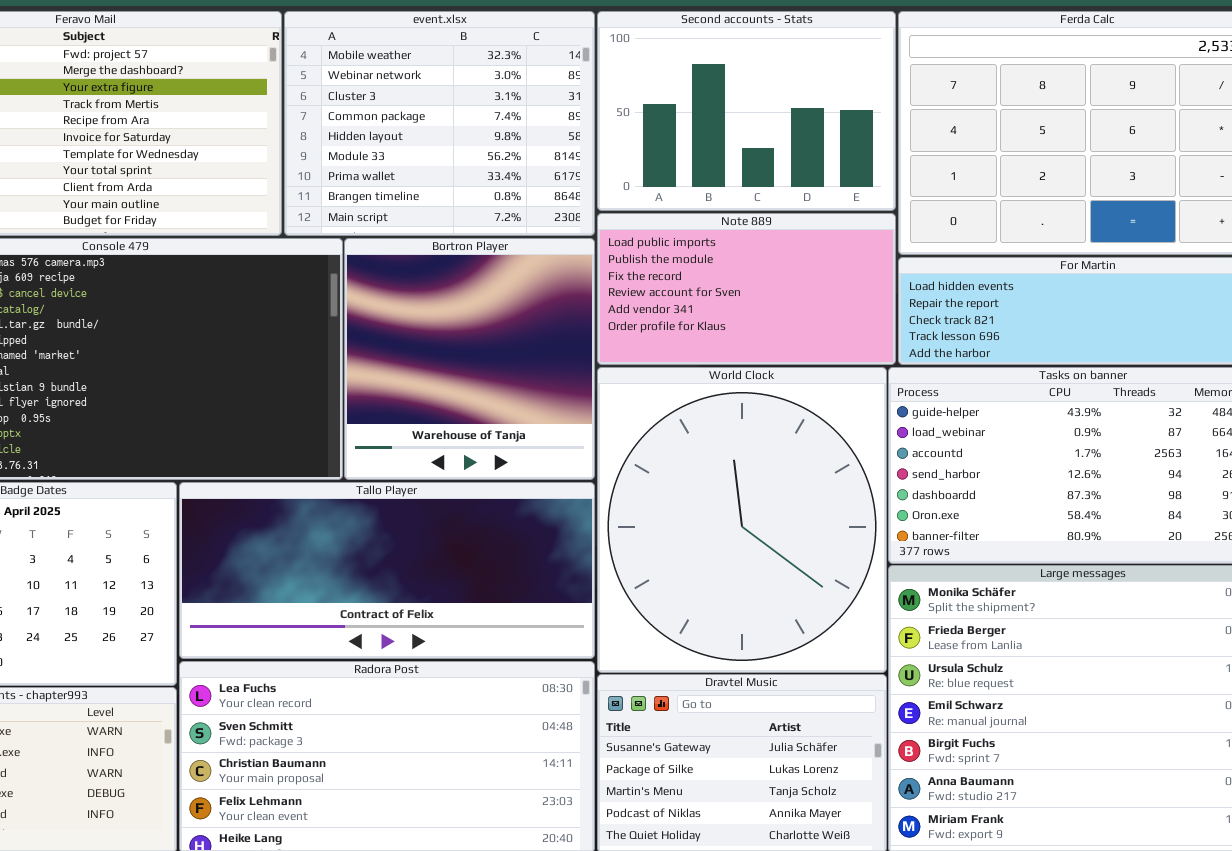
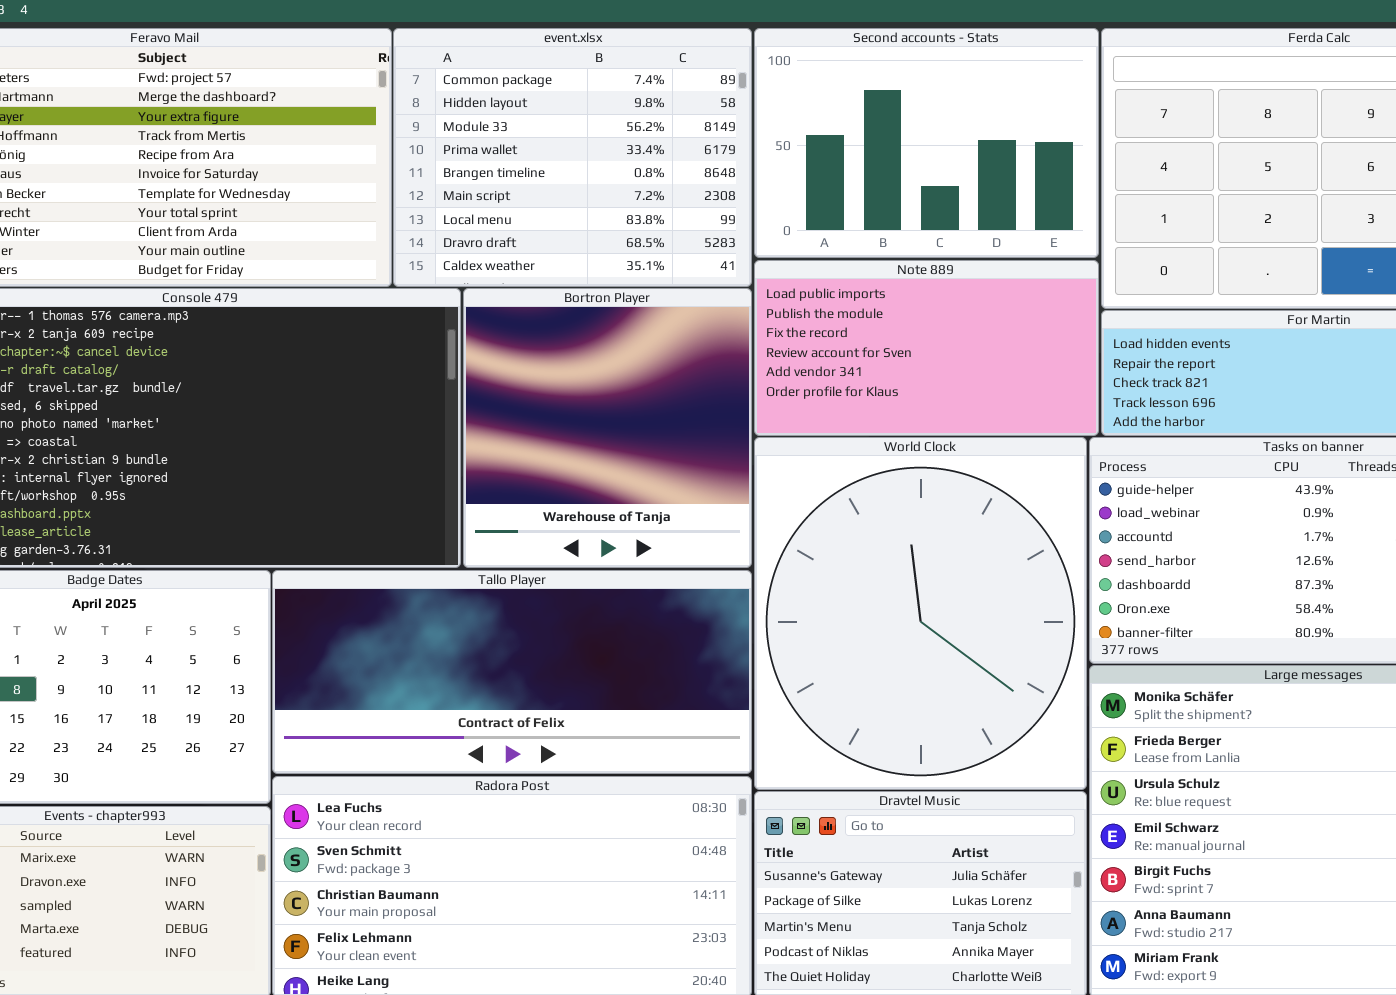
event.xlsx: [284,11,595,236] -> [393,28,752,287], scrolled down 3 rows

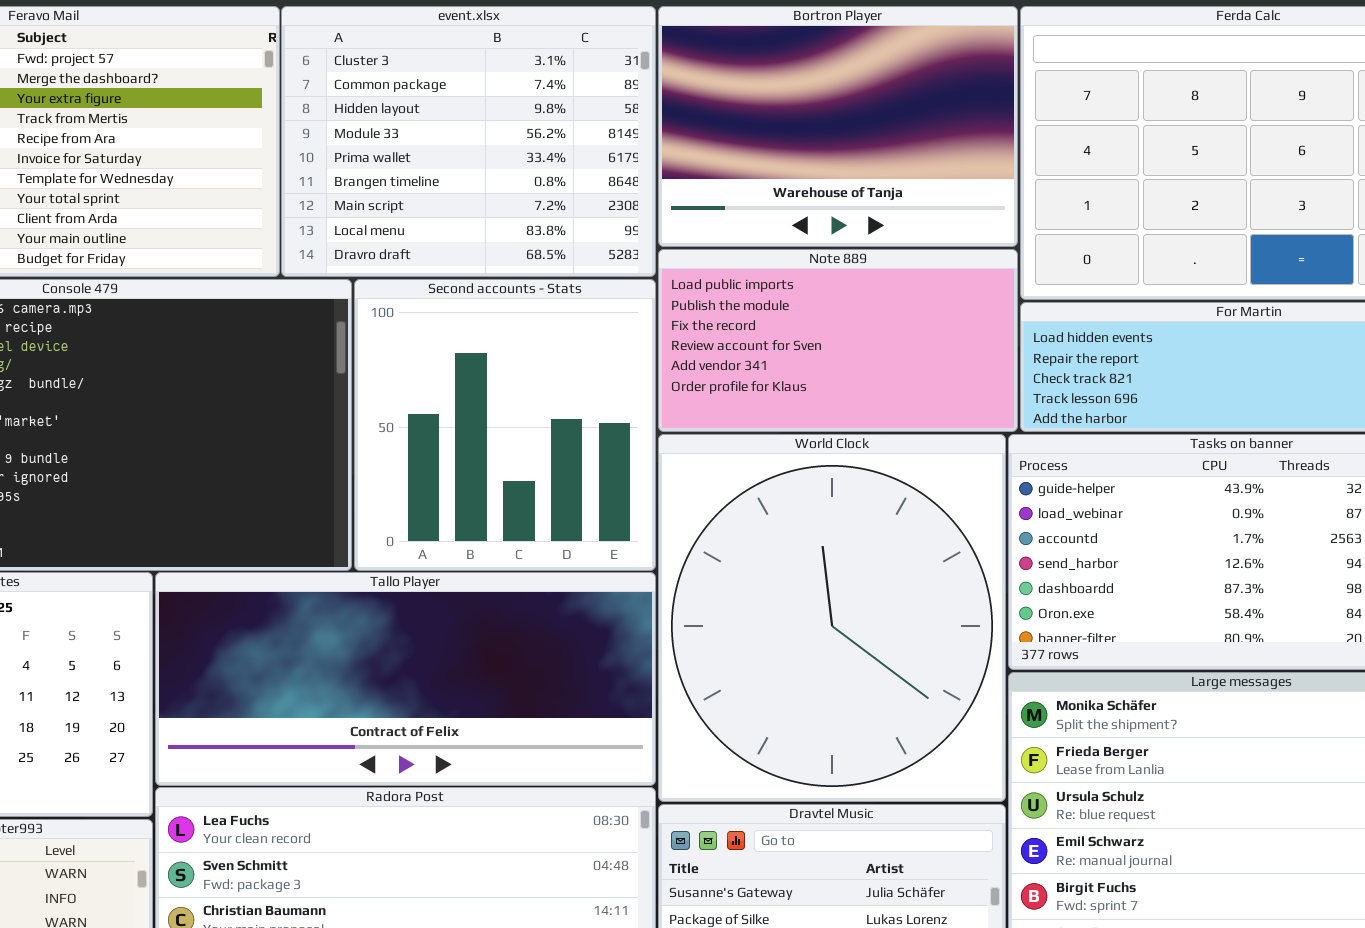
event.xlsx: [393,28,752,287] -> [281,6,656,277], scrolled up 1 row
Second accounts - Stats: [754,28,1099,258] -> [354,279,656,571], moved, resized
Bortron Player: [463,288,752,568] -> [658,6,1018,247], moved, resized

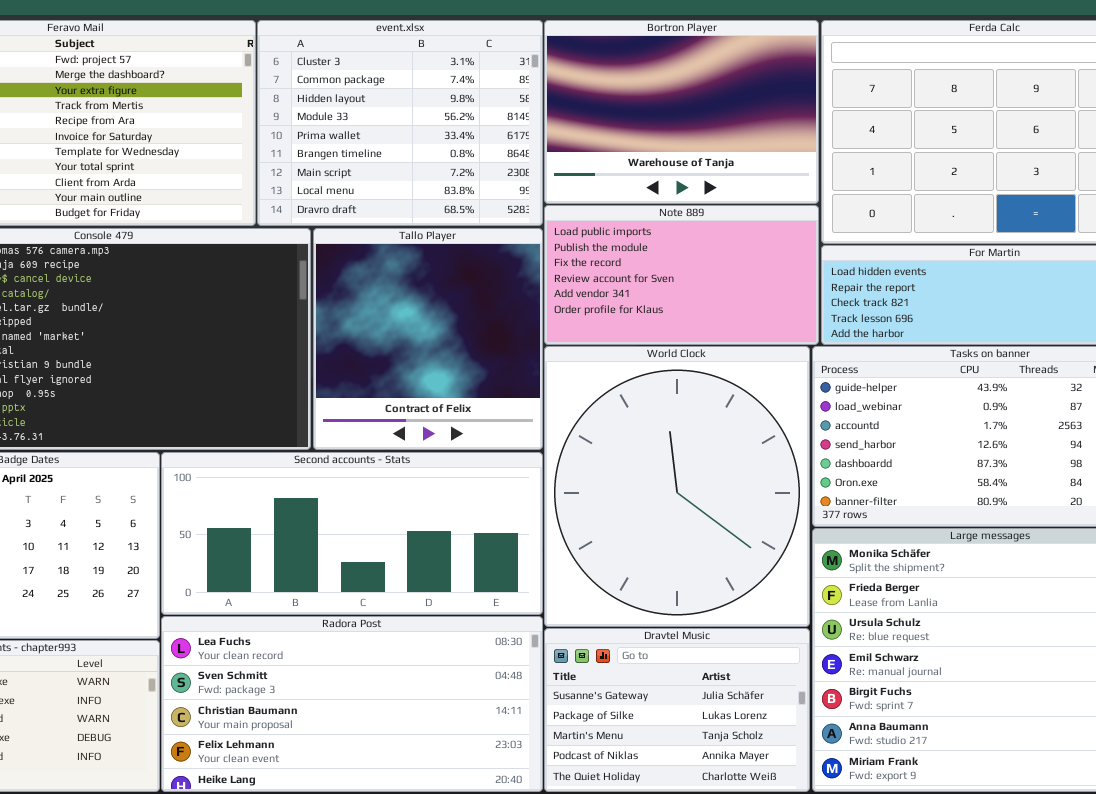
Second accounts - Stats: [354,279,656,571] -> [161,452,543,615], moved, resized
Tallo Player: [155,572,656,786] -> [313,228,543,450], moved, resized

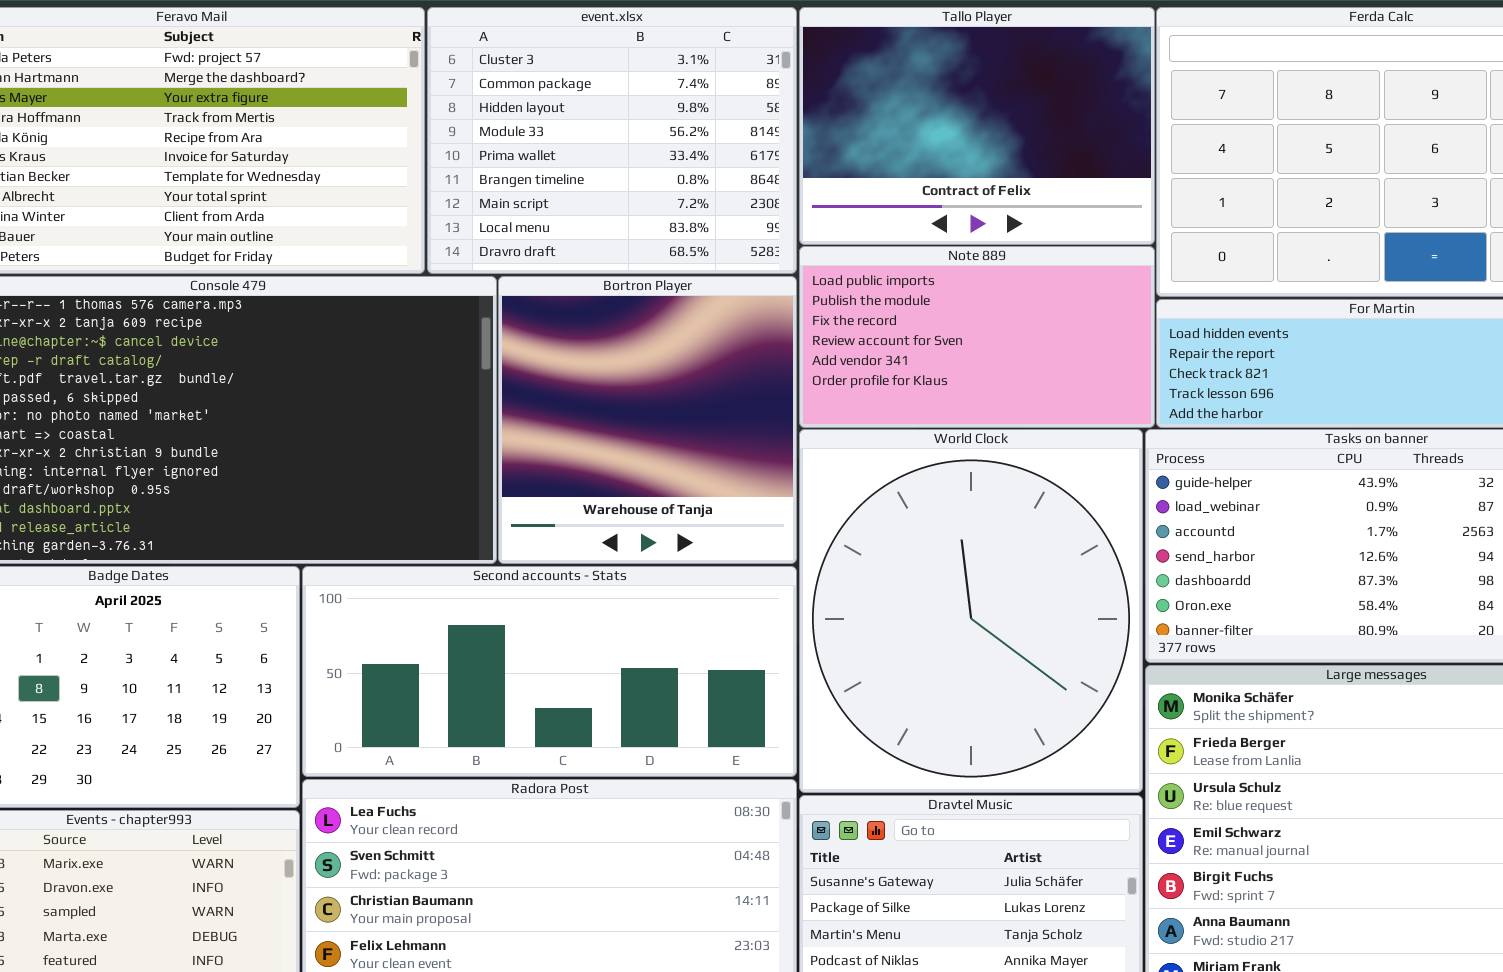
Bortron Player: [544,20,819,204] -> [498,276,797,564], moved, resized
Tallo Player: [313,228,543,450] -> [799,7,1155,245], moved, resized

